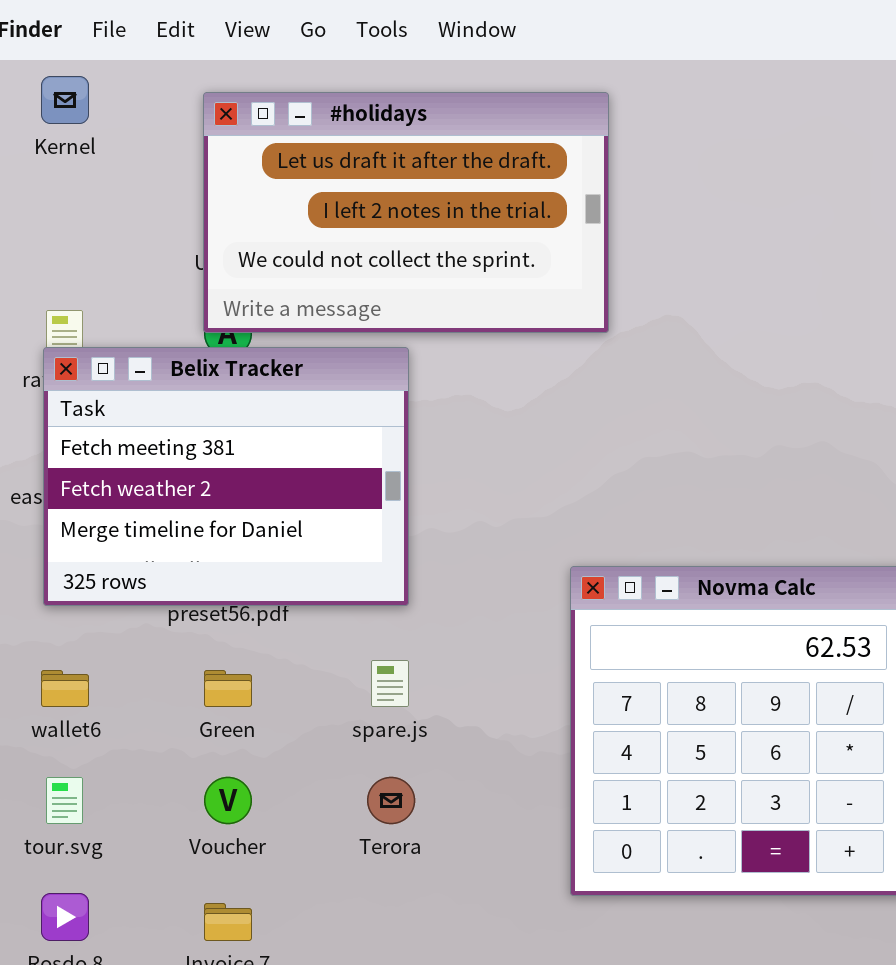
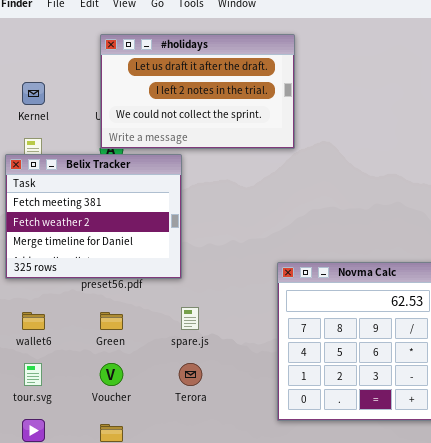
Kernel: [41,76,89,124] -> [22,82,45,105], moved
Belix Tracker: [43,347,409,606] -> [5,154,182,279], moved

